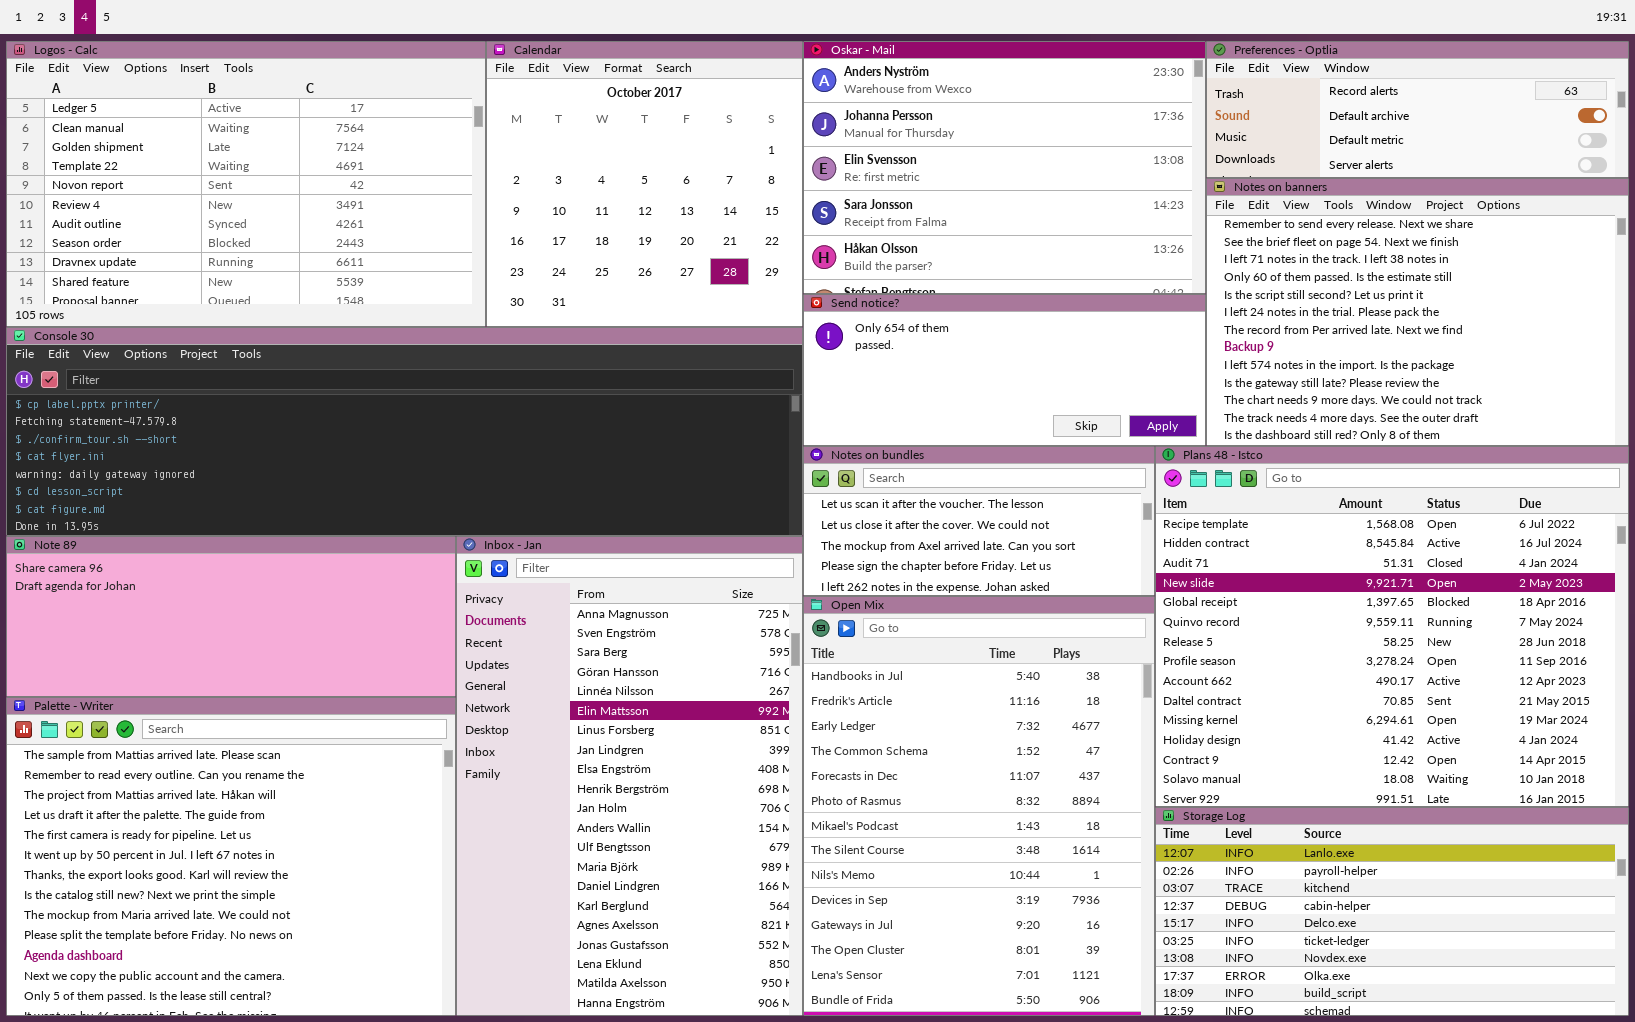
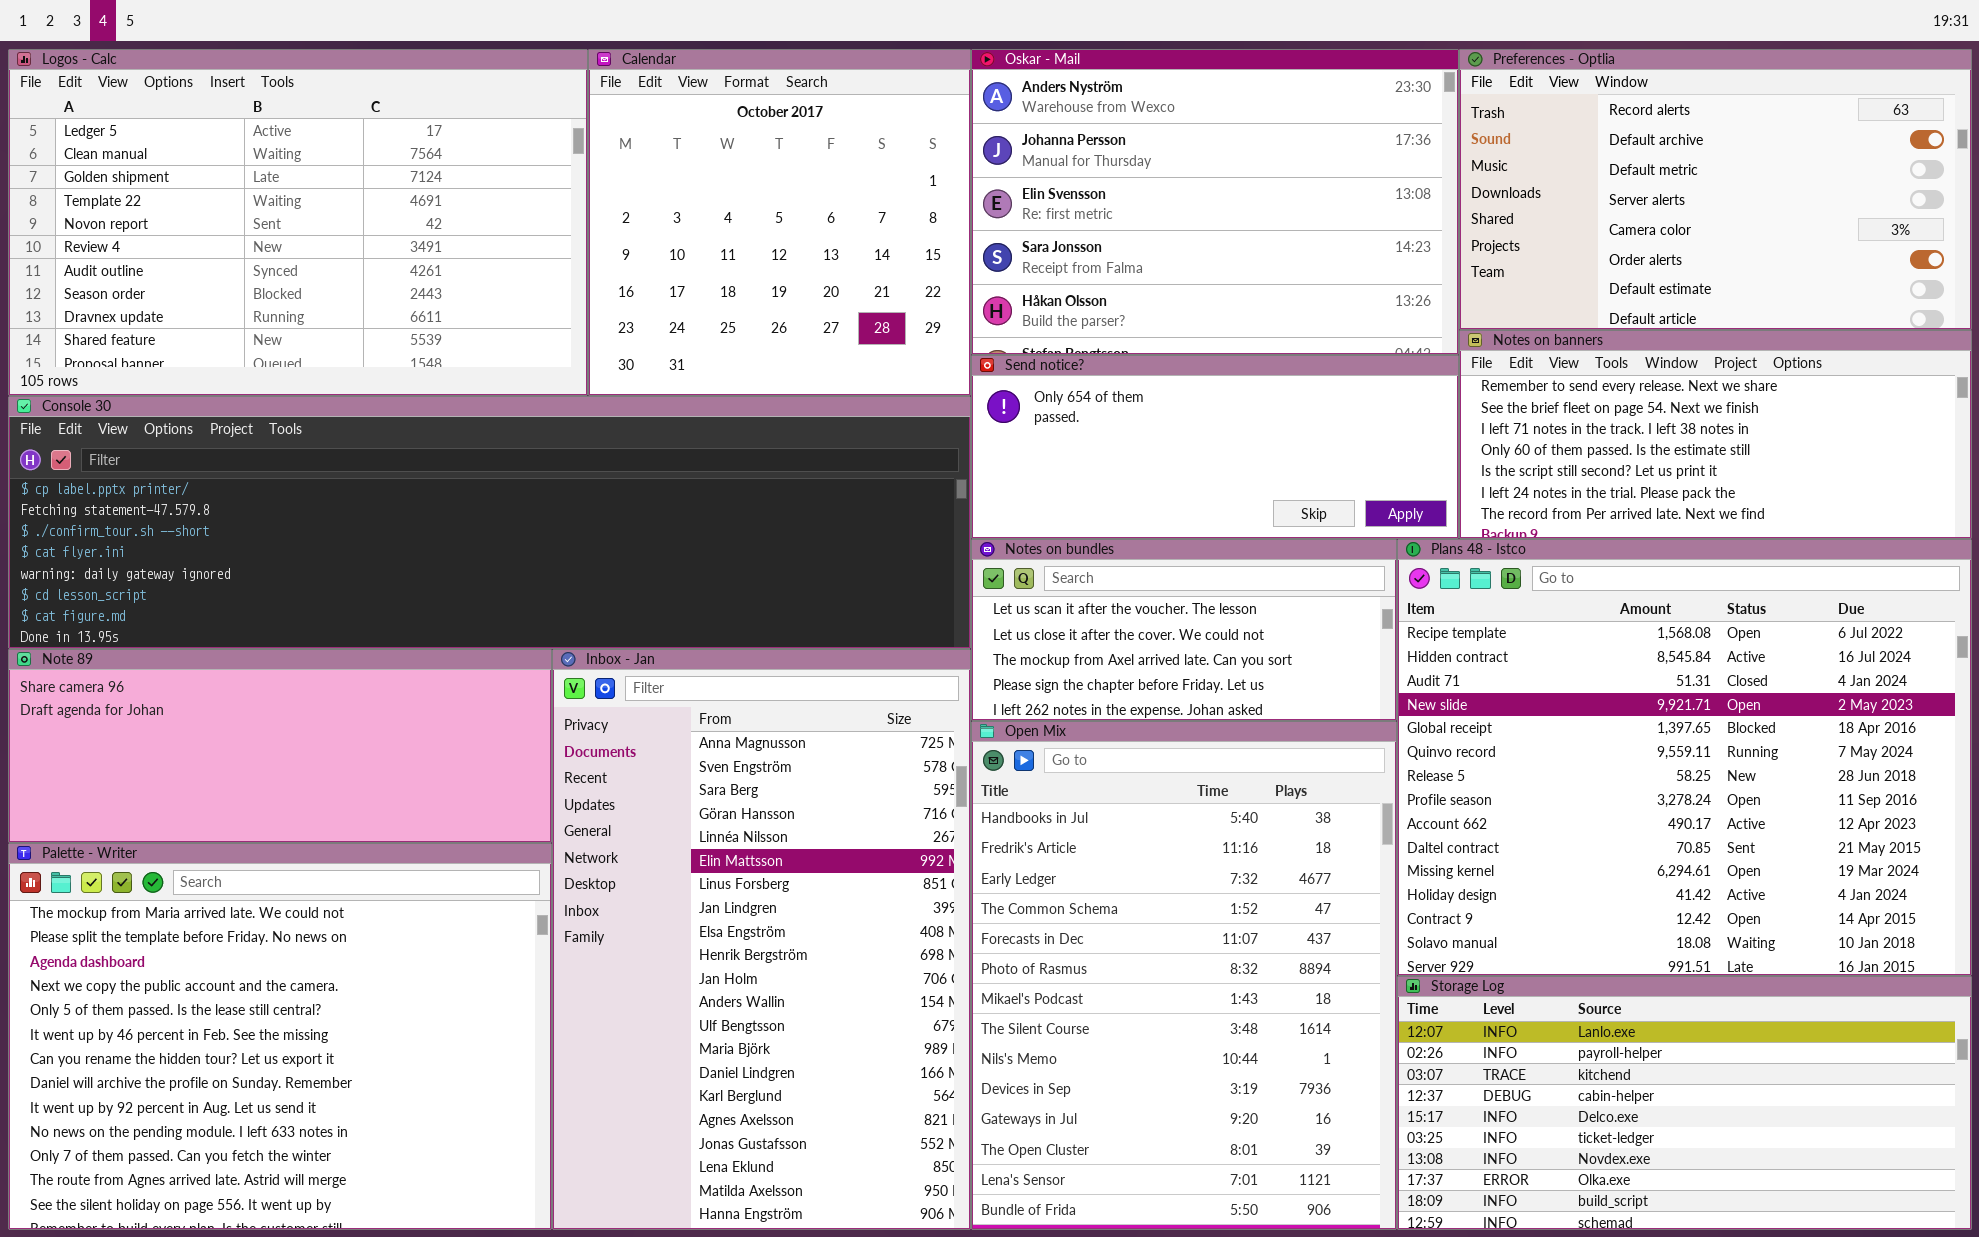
Preferences - Optlia: [1206,41,1629,178] -> [1459,49,1972,330], resized
Notes on banners: [1206,178,1629,446] -> [1459,330,1972,539], resized
Palette - Writer: [6,697,456,1016] -> [8,843,552,1230], scrolled down 8 rows

